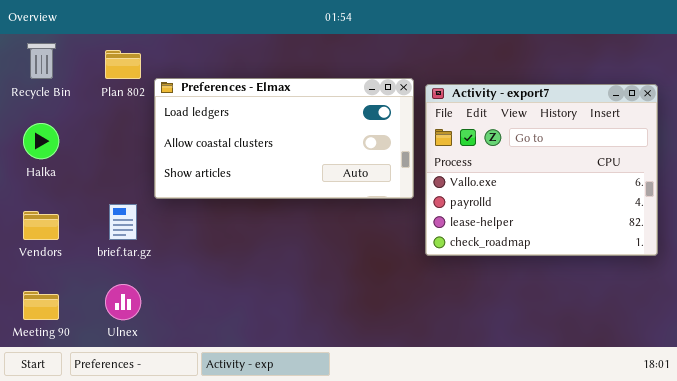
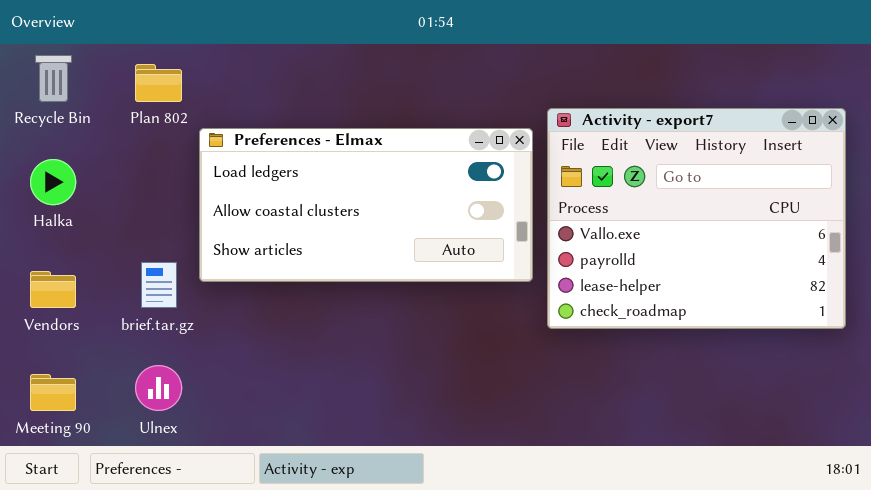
Preferences - Elmax: [154,78,414,199] -> [199,128,533,282], moved

